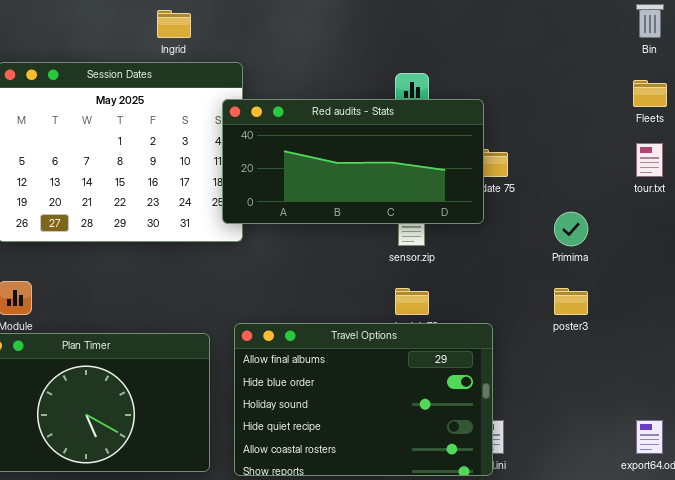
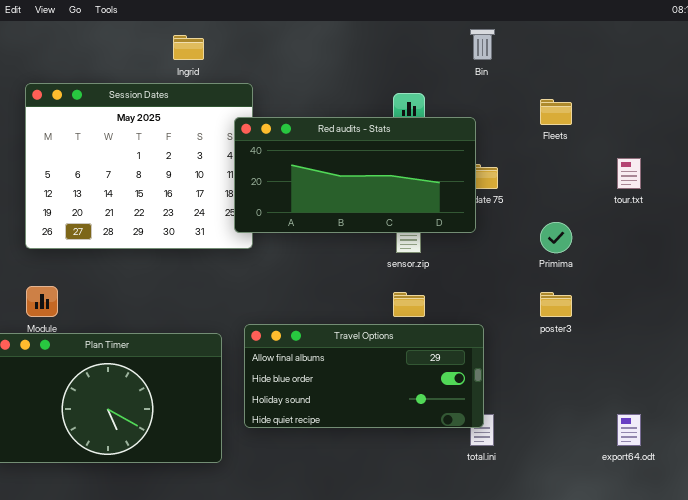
Bin: [636,4,664,38] -> [470,29,495,60], moved
Fleets: [633,80,667,107] -> [540,99,572,125], moved
Travel Options: [234,323,493,476] -> [244,324,484,428], resized

